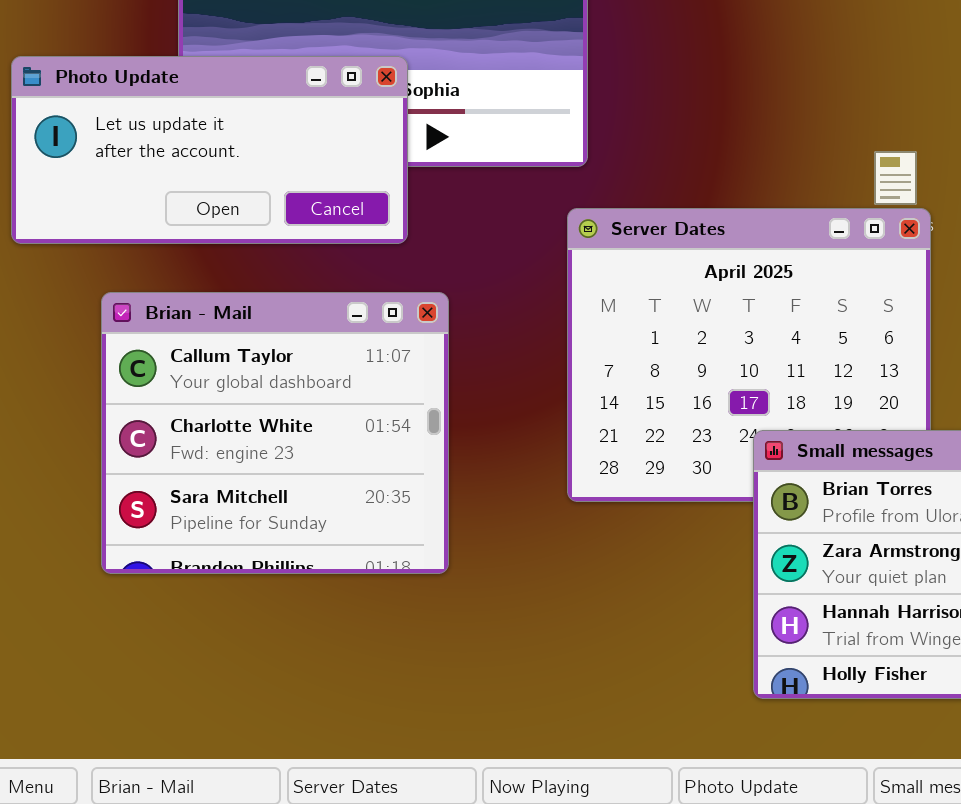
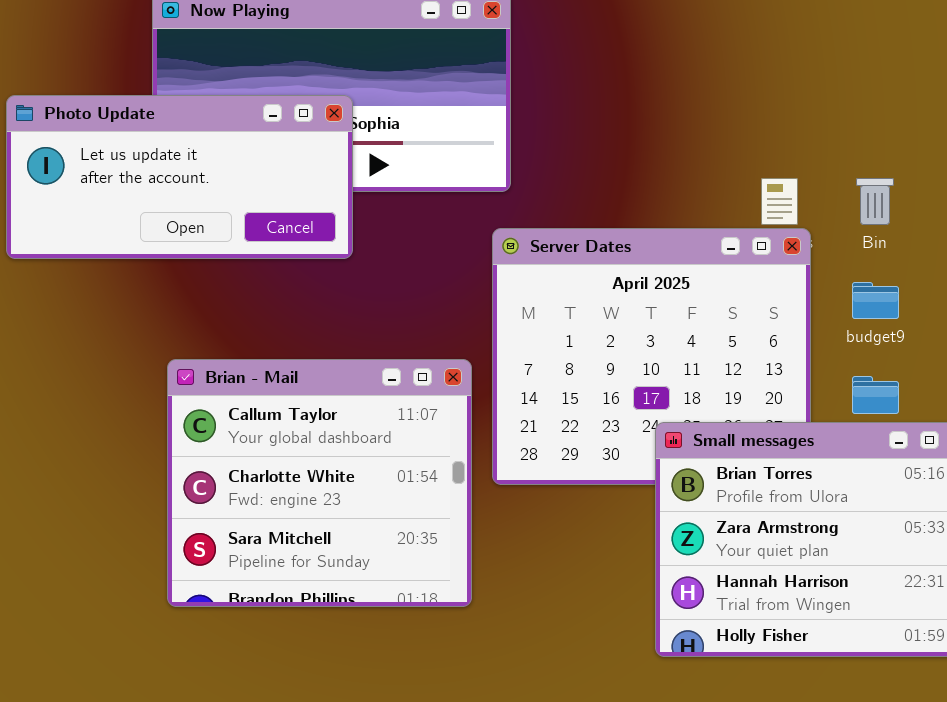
Brian - Mail: [101,292,449,574] -> [167,359,472,607], moved

